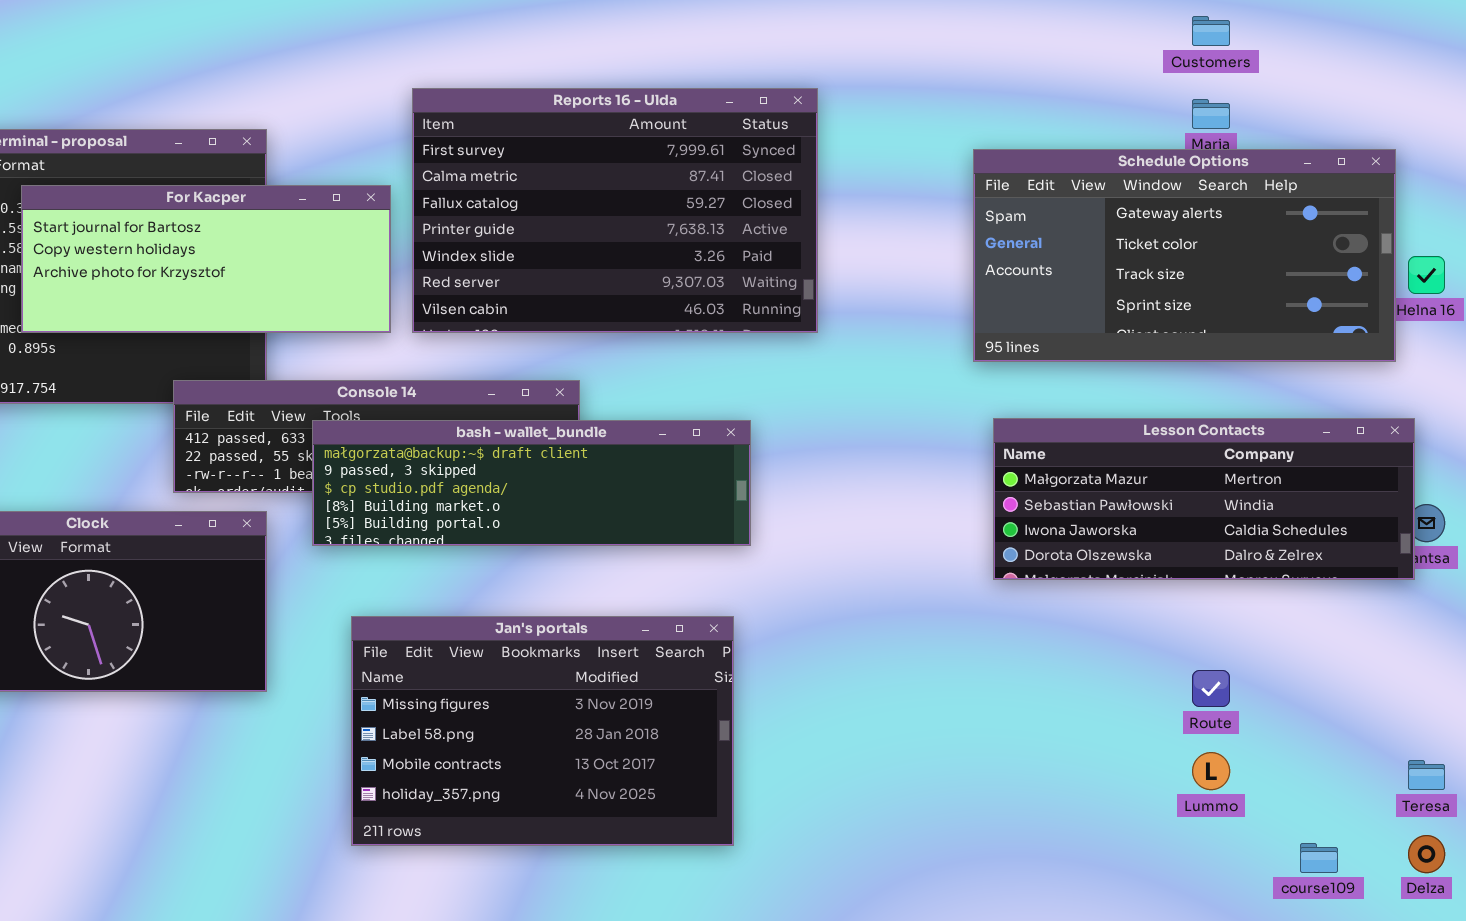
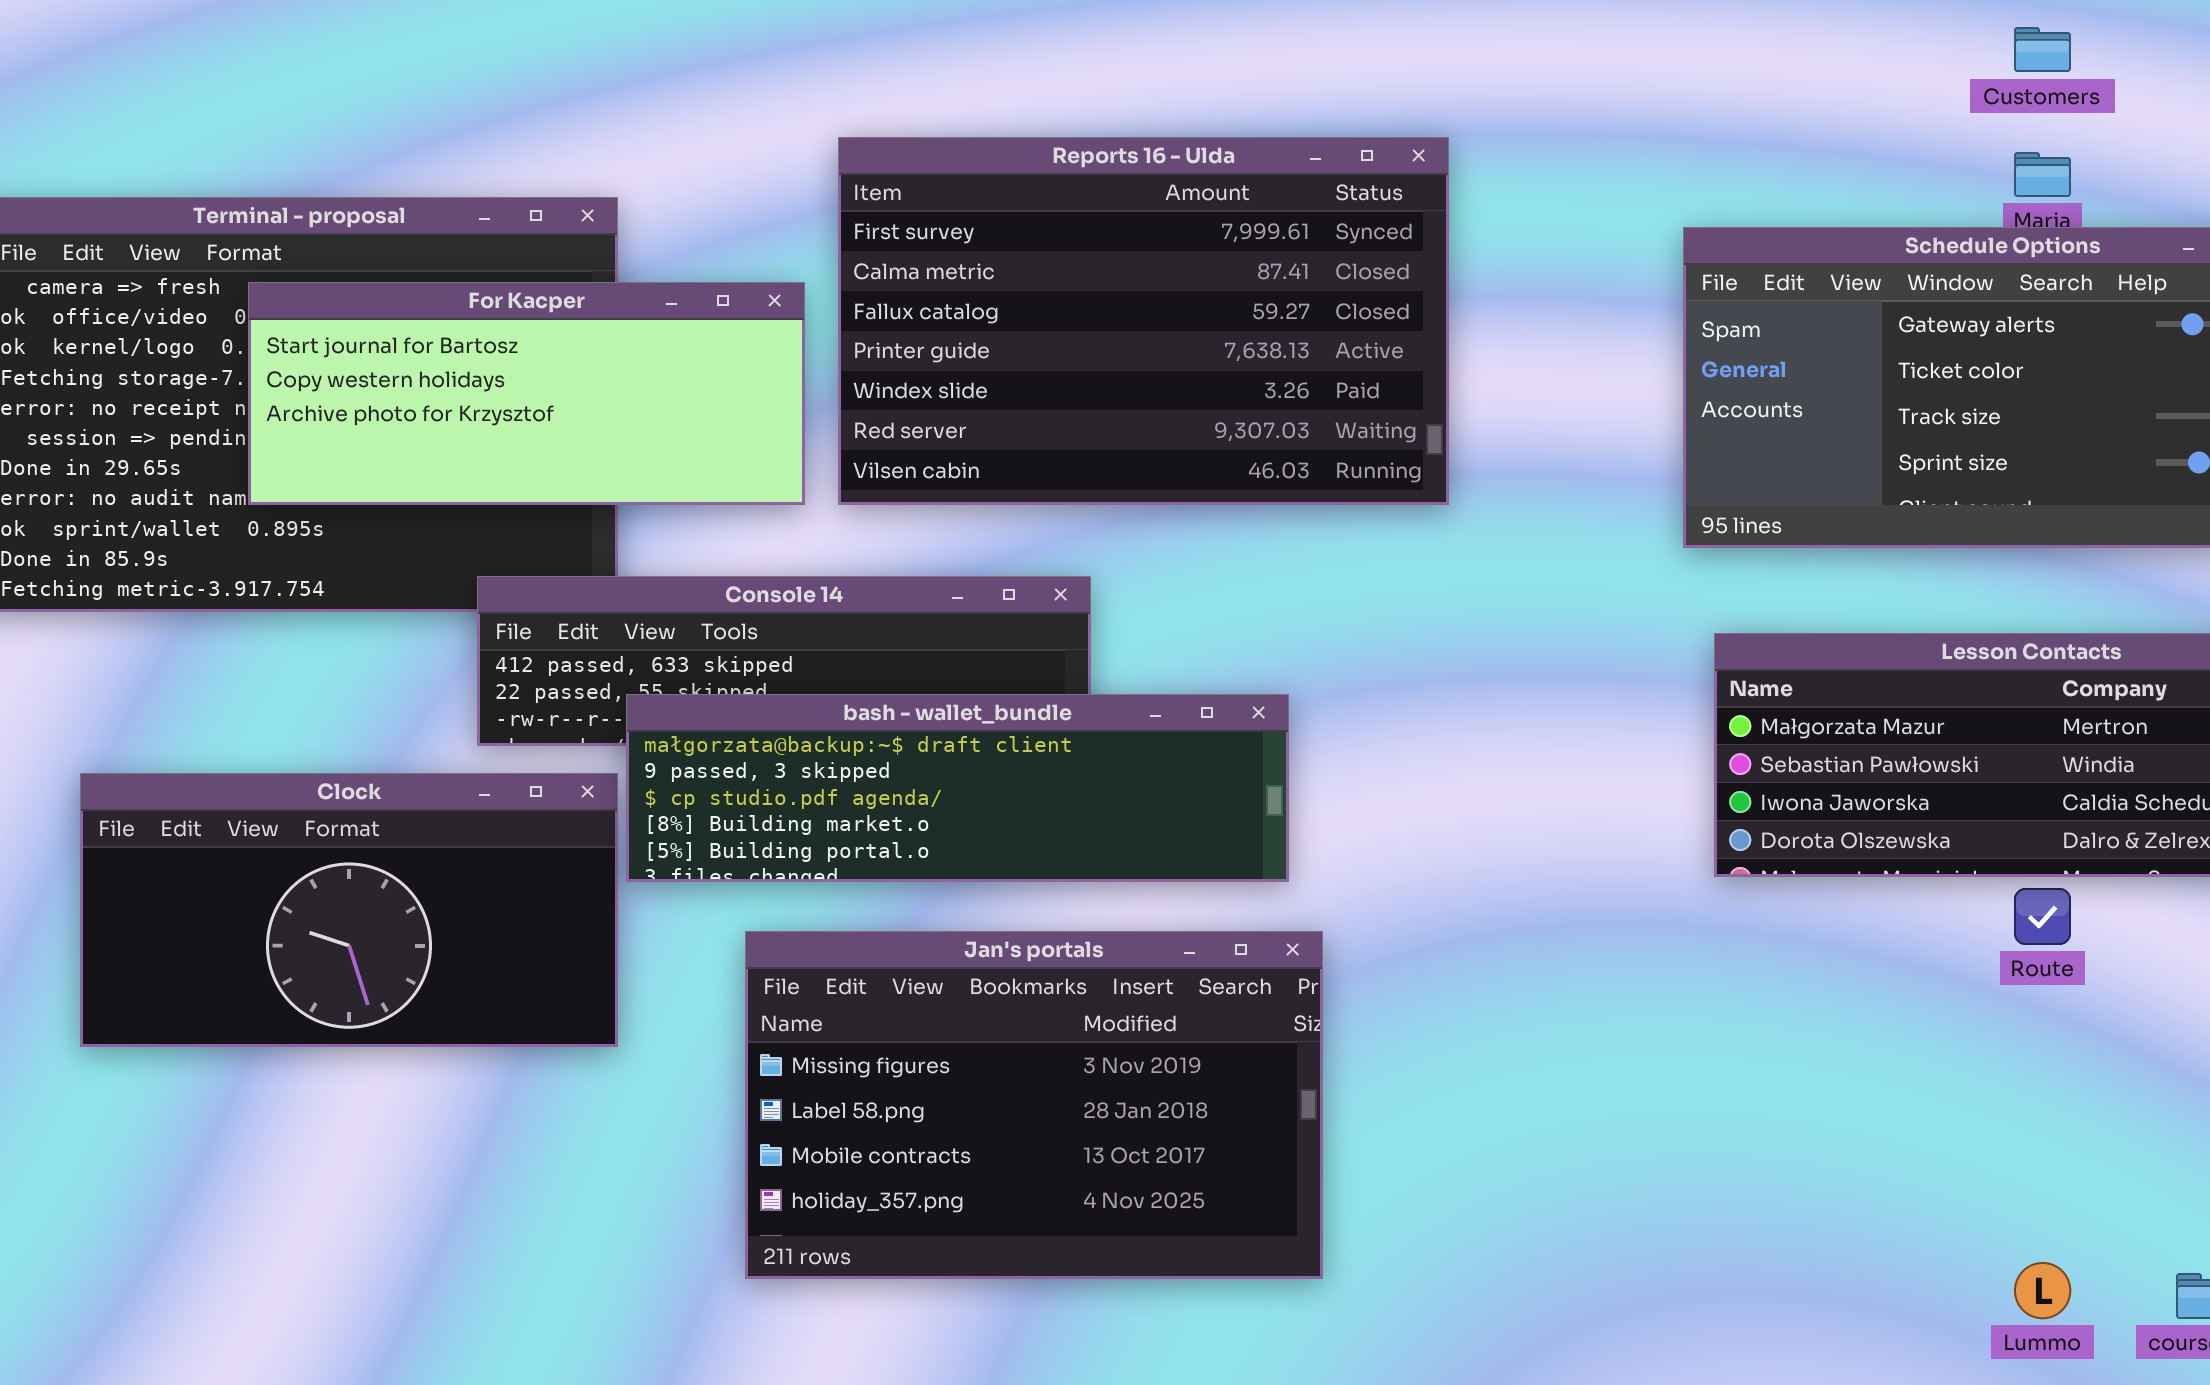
bash - wallet_bundle: [312,420,751,546] -> [626,694,1289,882], moved
Route: [1192,670,1230,707] -> [2014,888,2071,945], moved
Lummo: [1192,752,1230,790] -> [2014,1262,2071,1319], moved

